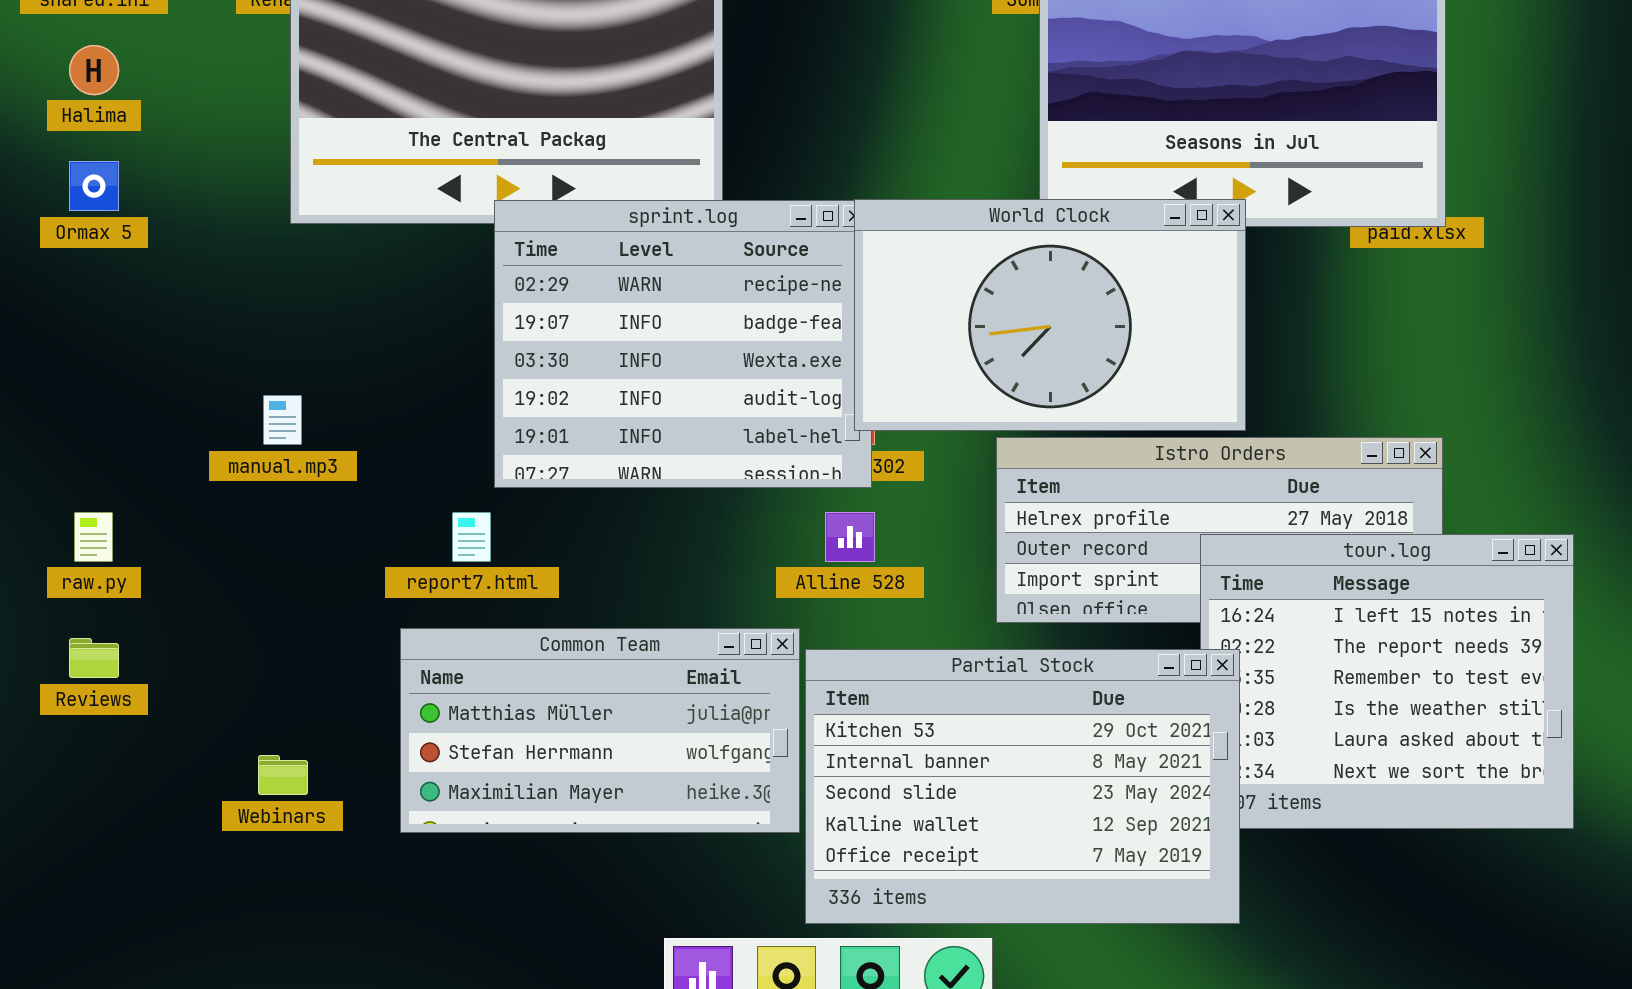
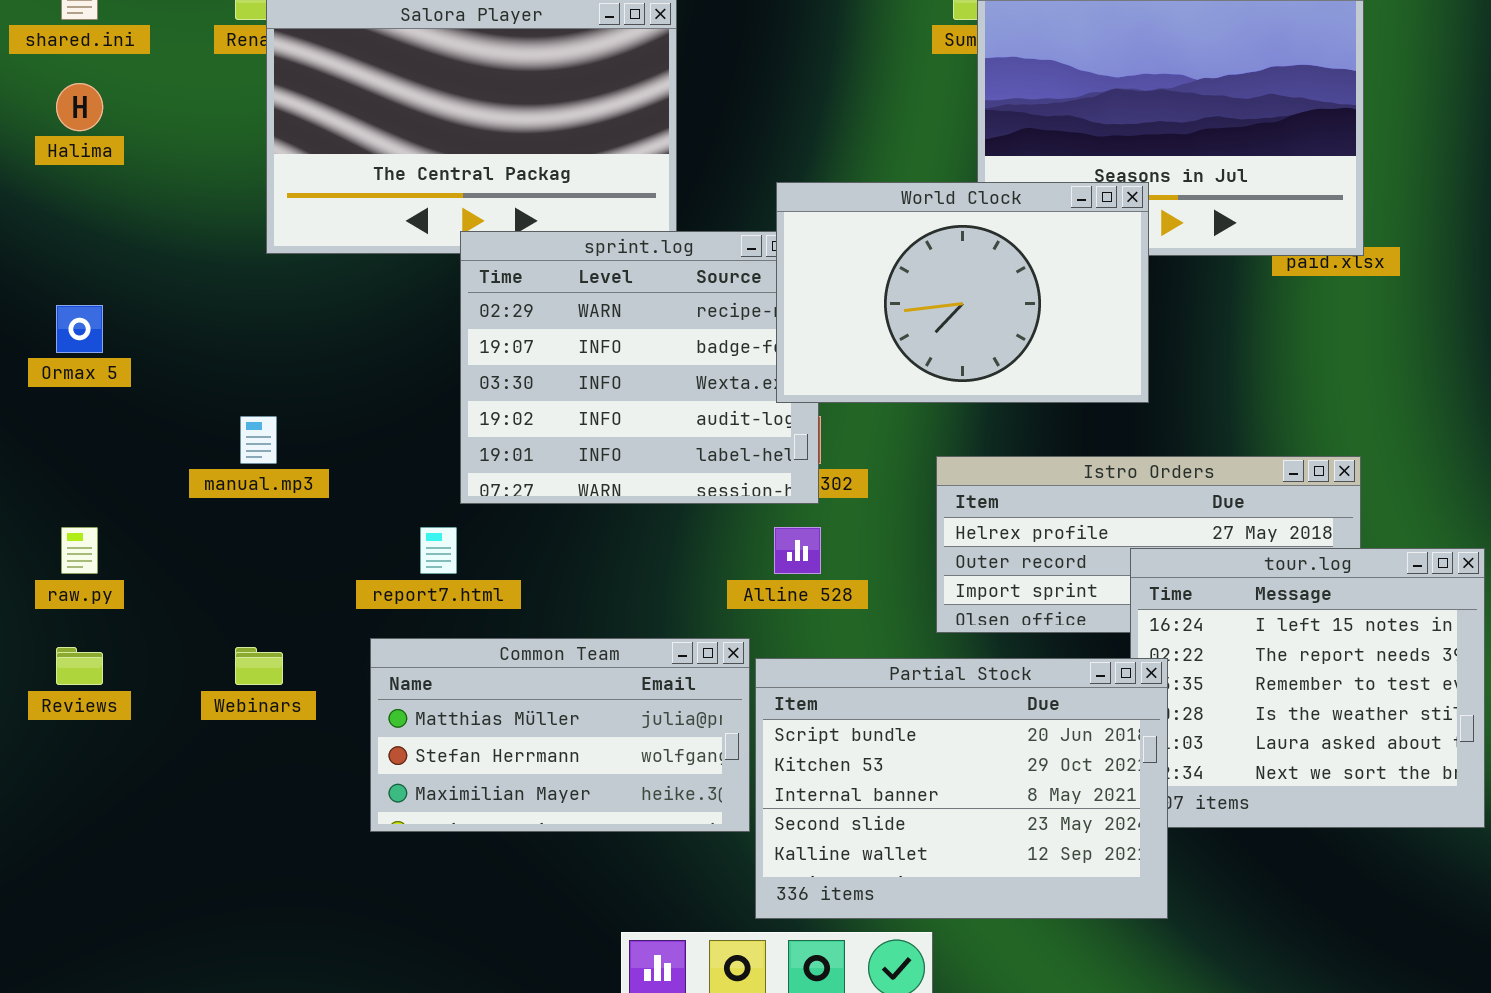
Ormax 5: [69,161,119,211] -> [56,305,103,353], moved
World Clock: [854,199,1246,431] -> [776,182,1149,403], moved
Partial Stock: [805,649,1240,924] -> [755,658,1168,919], scrolled up 1 row
Webinars: [258,755,308,795] -> [235,647,283,685], moved

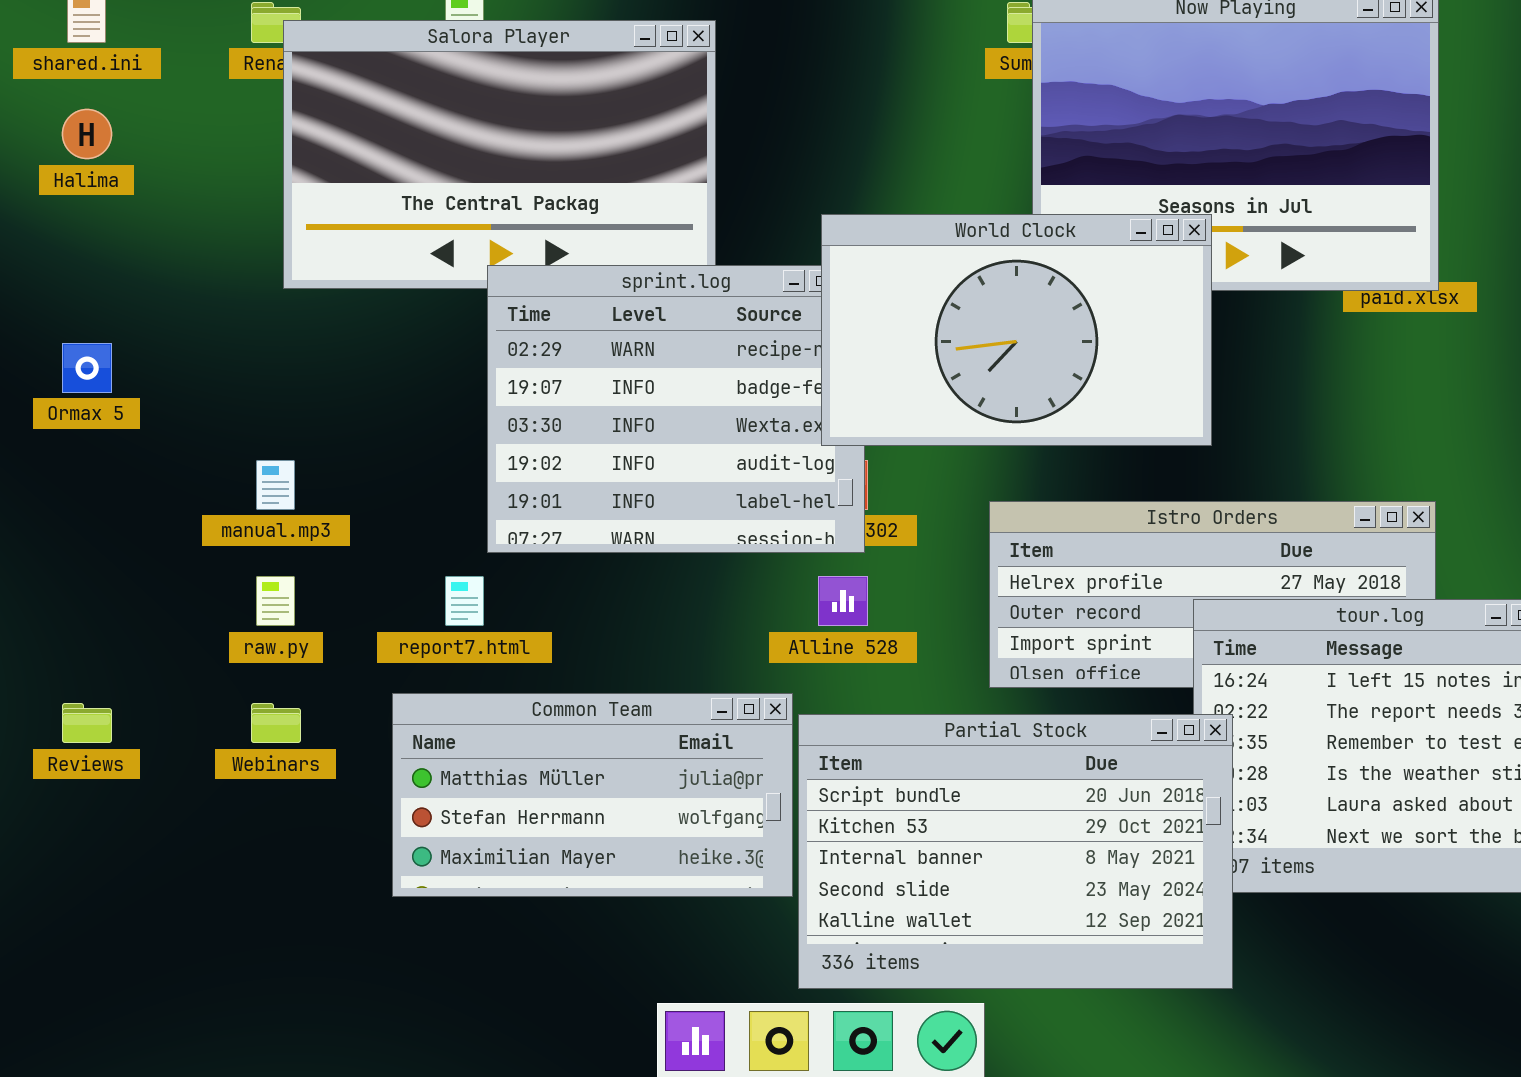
raw.py: [61,527,98,574] -> [256,576,295,626], moved

